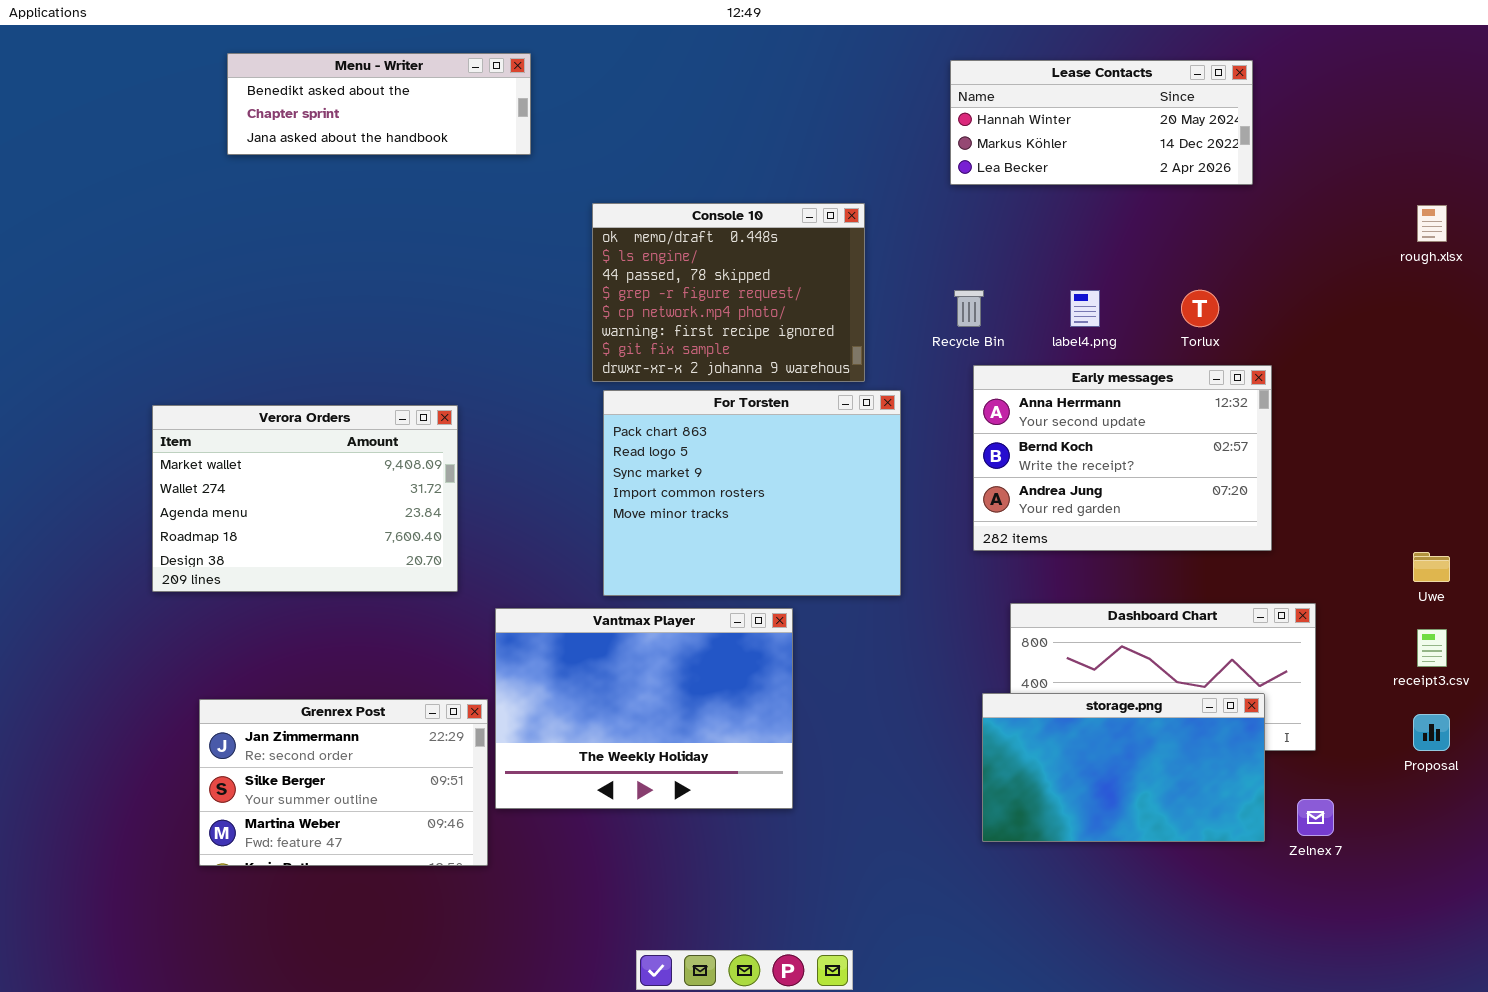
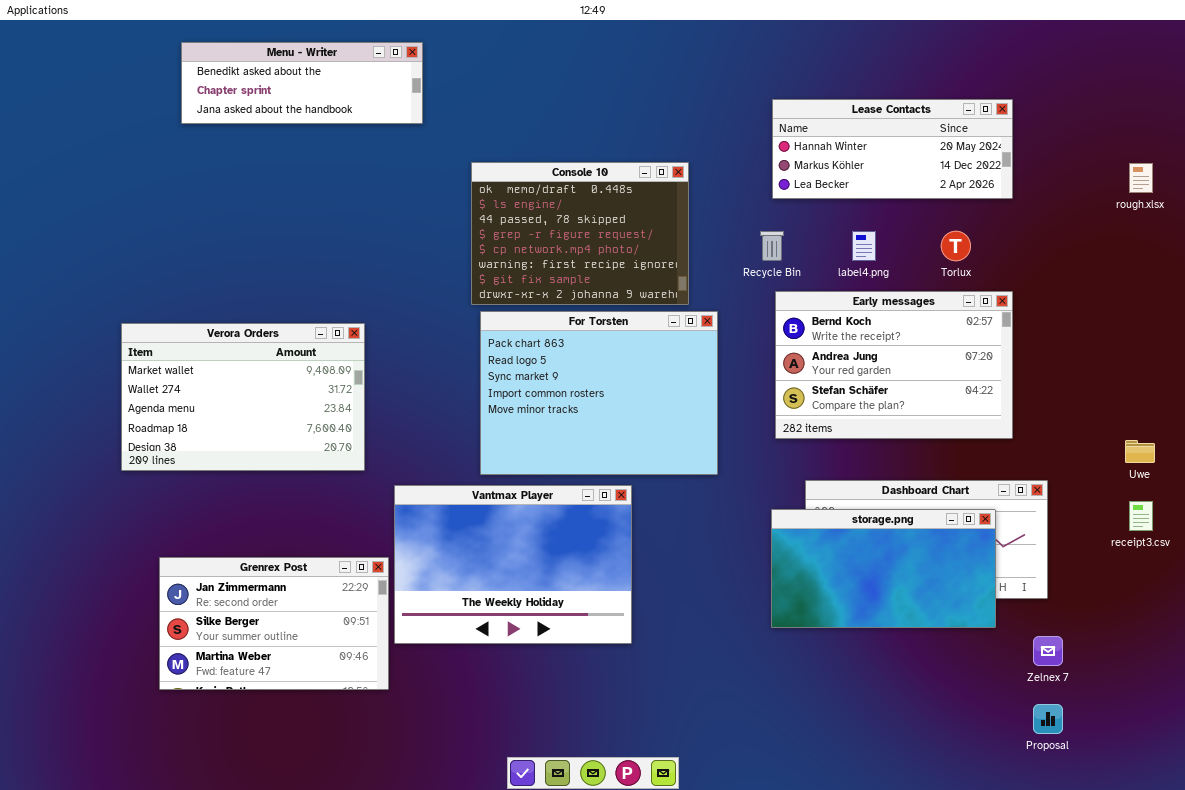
Lease Contacts: [950,60,1253,185] -> [772,99,1013,199], moved
Early messages: [973,365,1272,551] -> [775,291,1013,439], scrolled down 1 row
storage.png: [982,693,1265,842] -> [771,509,996,628], moved
Proposal: [1413,714,1450,751] -> [1033,704,1063,734], moved

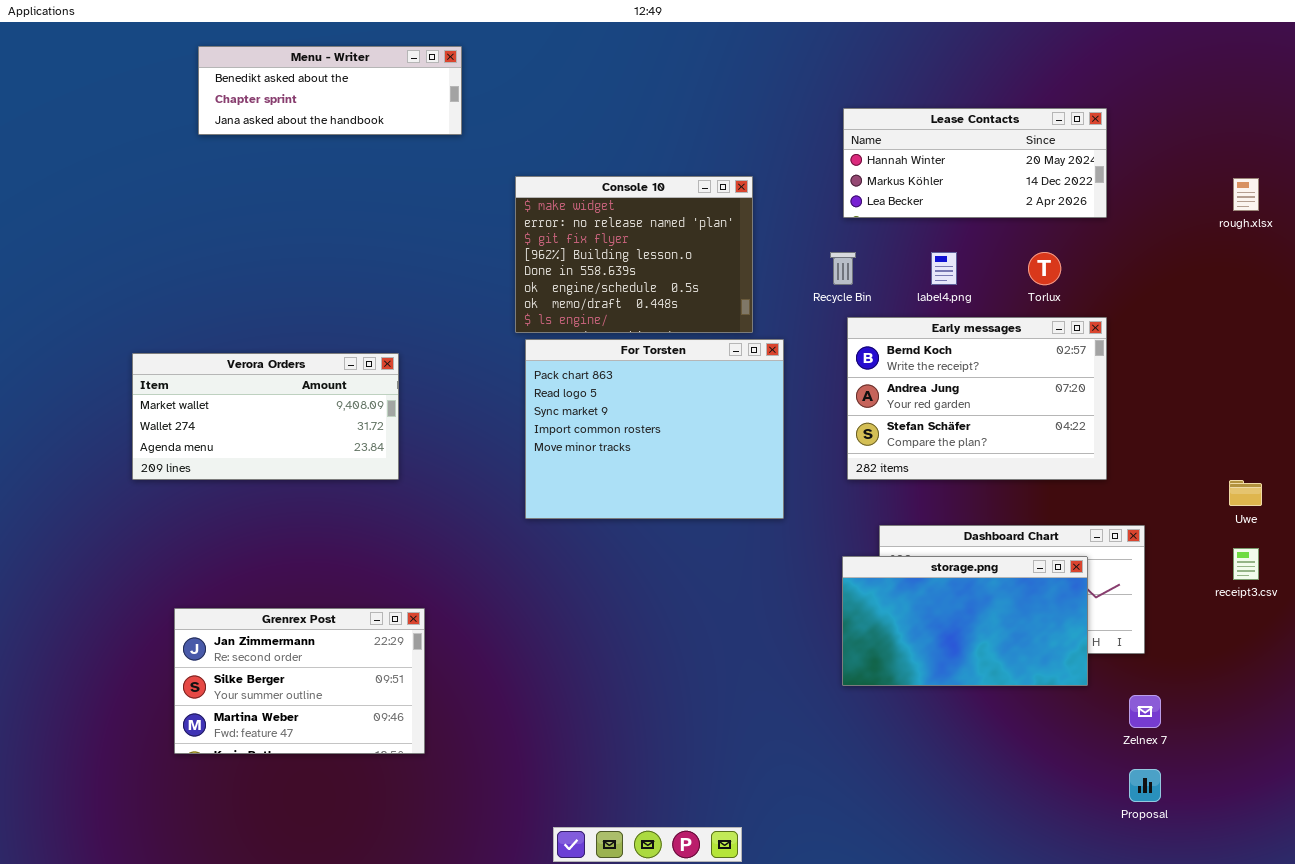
Console 10: [471,162,689,305] -> [515,176,753,333], scrolled up 6 rows
Verora Orders: [121,323,365,471] -> [132,353,399,480], resized
Vantmax Player: [394,485,632,644] -> none, closed

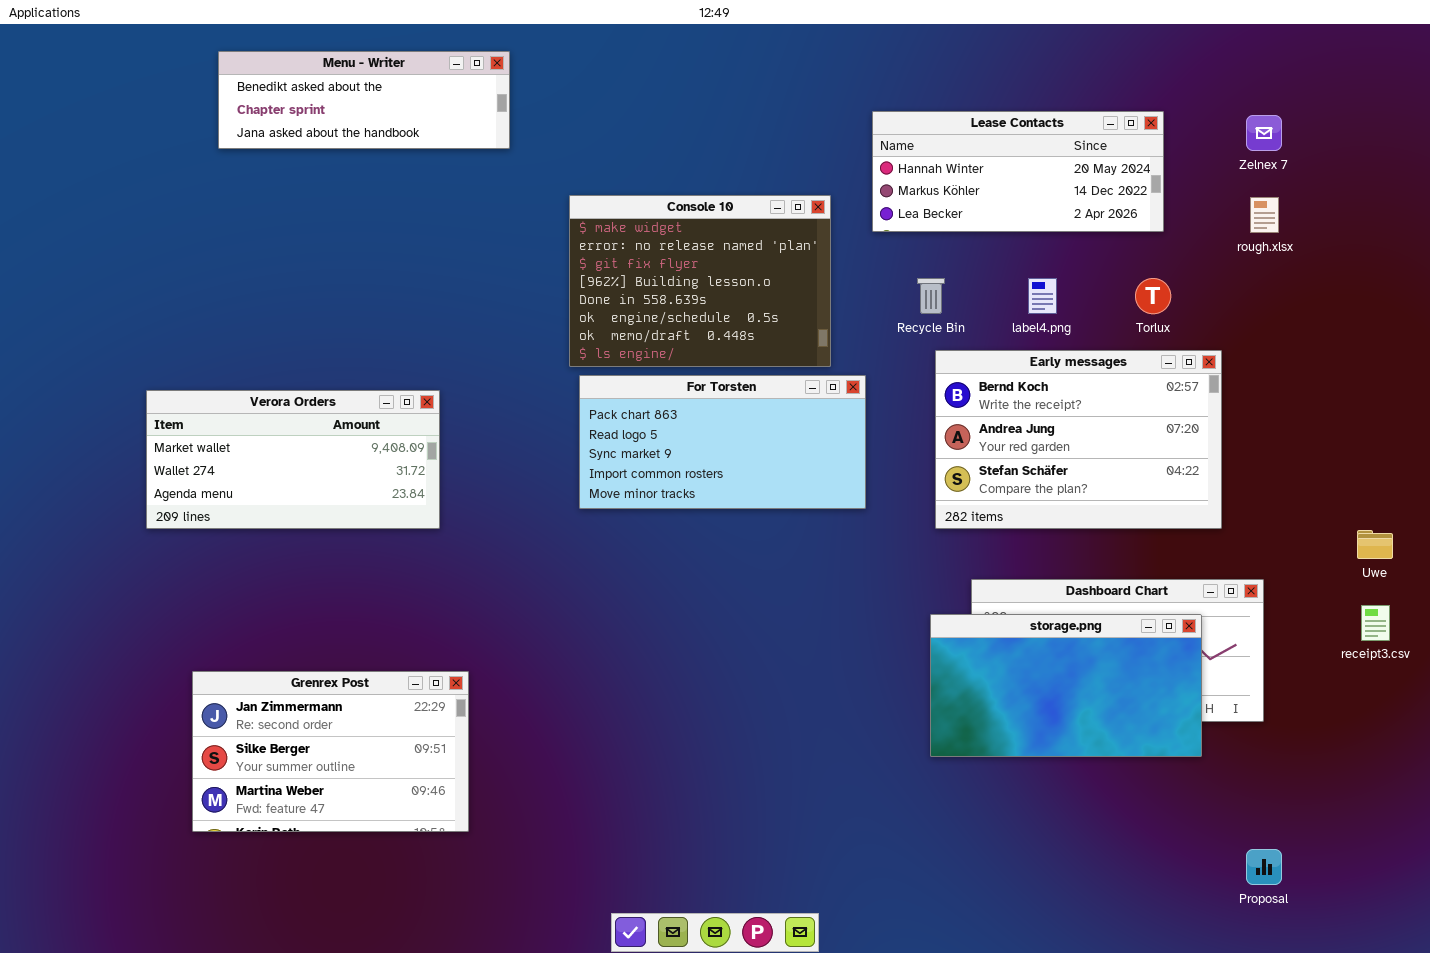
Lease Contacts: [843,108,1107,218] -> [872,111,1164,232], moved
rough.xlsx: [1233,178,1259,211] -> [1250,197,1279,233], moved
For Torsten: [525,339,784,519] -> [579,375,866,509], resized
Zelnex 7: [1129,695,1161,728] -> [1246,115,1282,151], moved

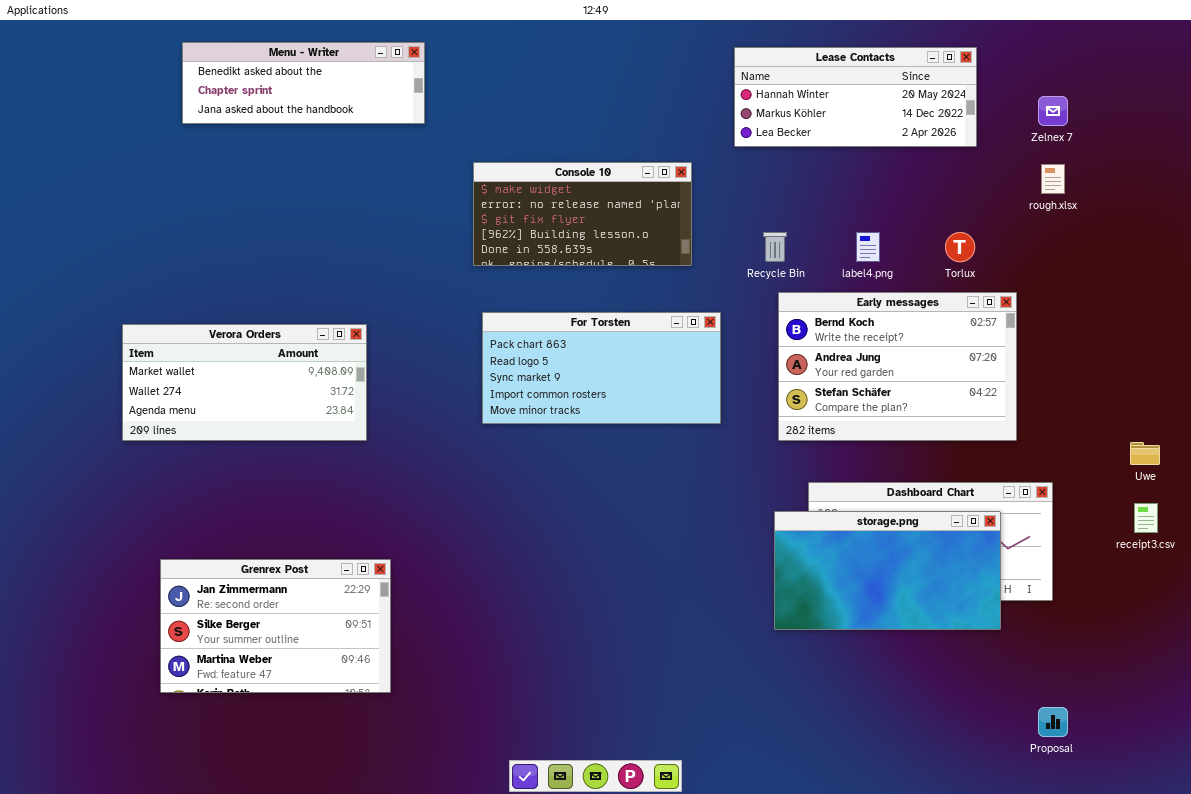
Lease Contacts: [872,111,1164,232] -> [734,47,977,147], moved
Console 10: [569,195,831,367] -> [473,162,692,266], resized

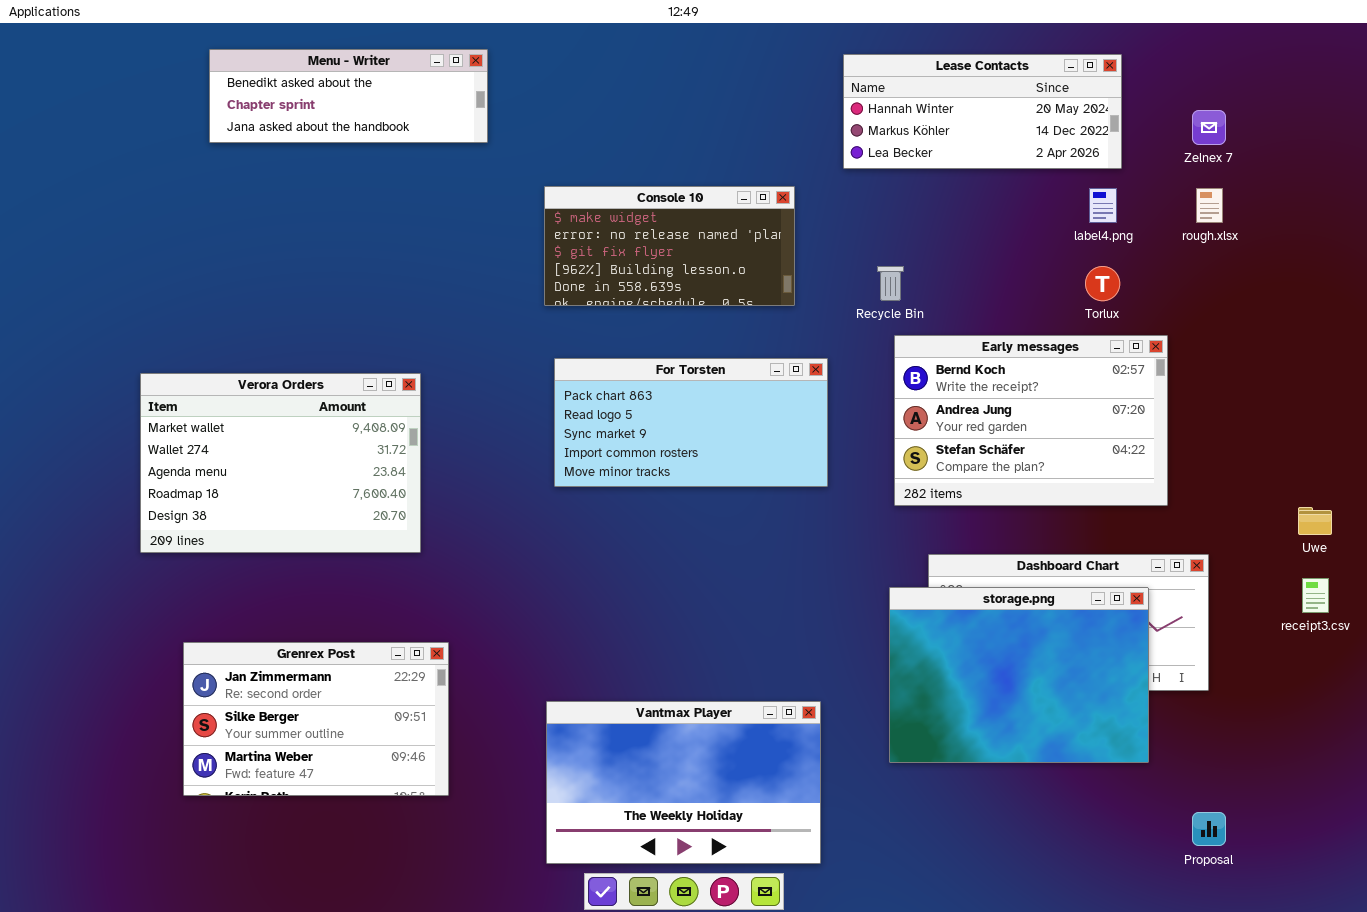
label4.png: [856,232,880,262] -> [1089,188,1117,223], moved
Verora Orders: [122,324,367,441] -> [140,373,421,553], resized
storage.png: [774,511,1001,630] -> [889,587,1149,763], resized
Vantmax Player: none -> [546,701,821,864], opened

